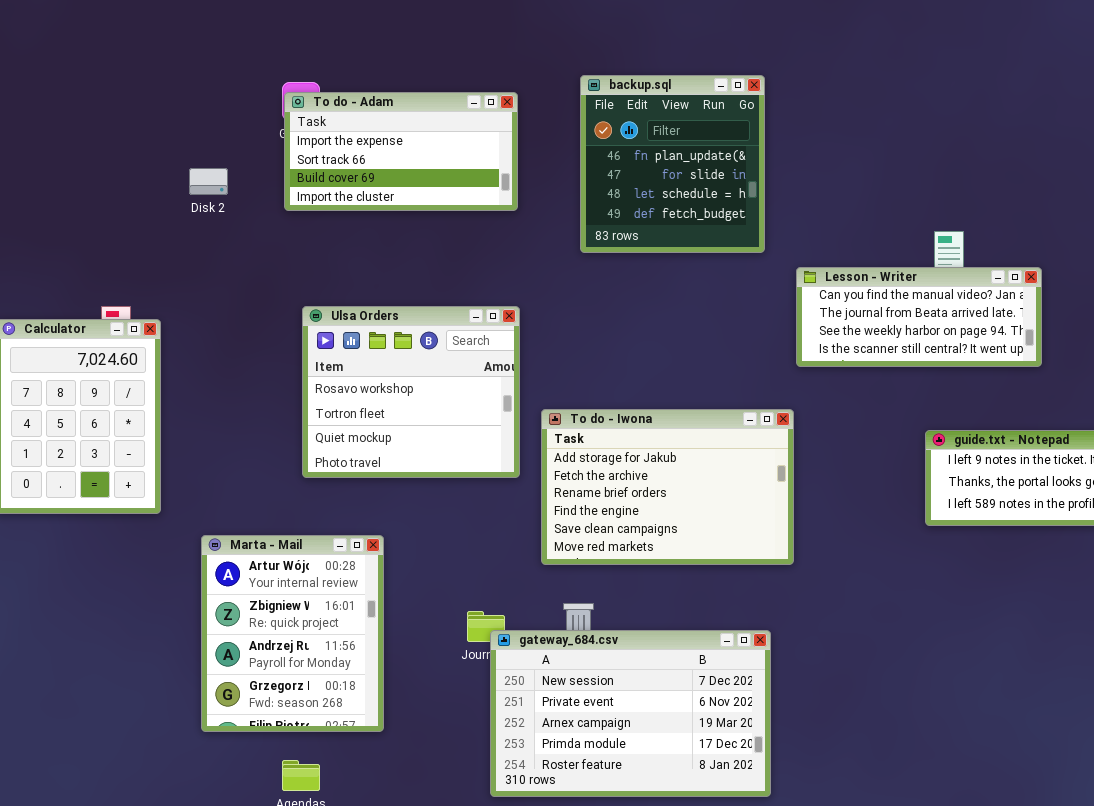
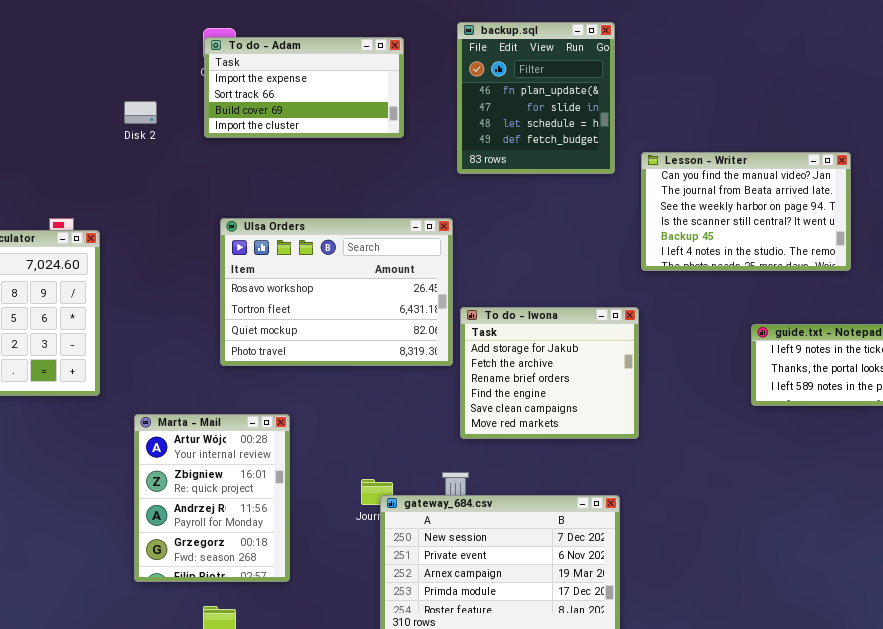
Lesson - Writer: [796,267,1042,367] -> [641,152,851,271], resized
Ulsa Orders: [302,306,520,478] -> [220,218,453,366], resized
To do - Iwona: [541,409,794,565] -> [460,307,639,439], resized

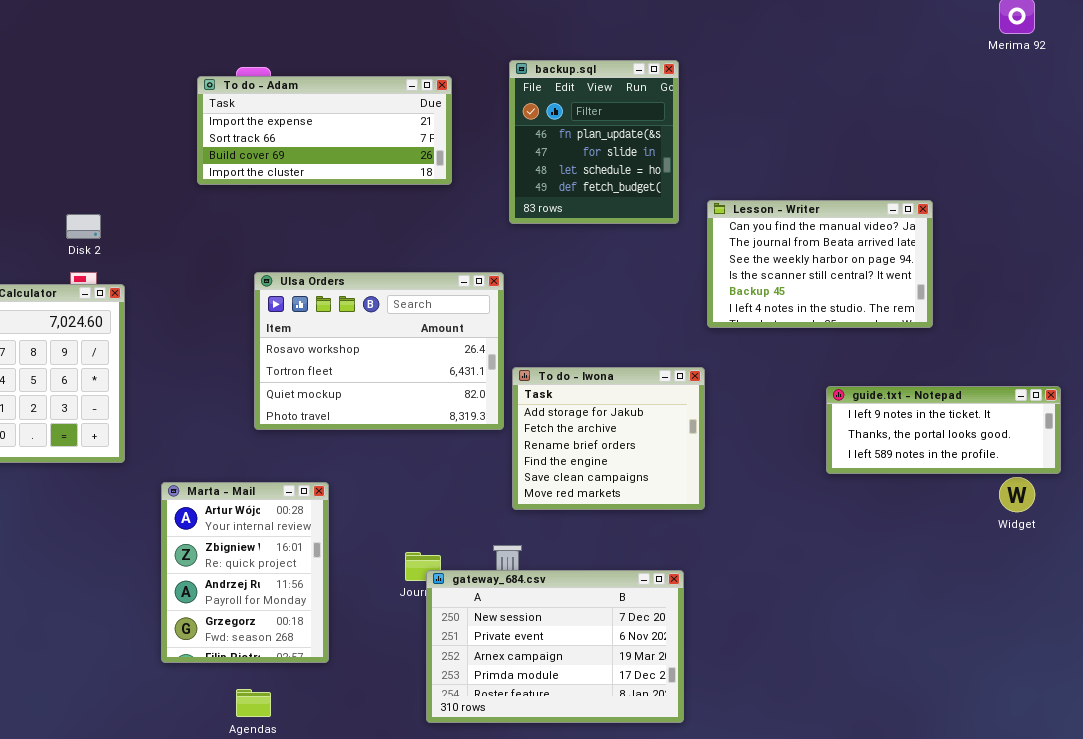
To do - Adam: [204,37,404,138] -> [197,76,452,185], resized
Disk 2: [124,101,157,124] -> [66,214,101,239], moved

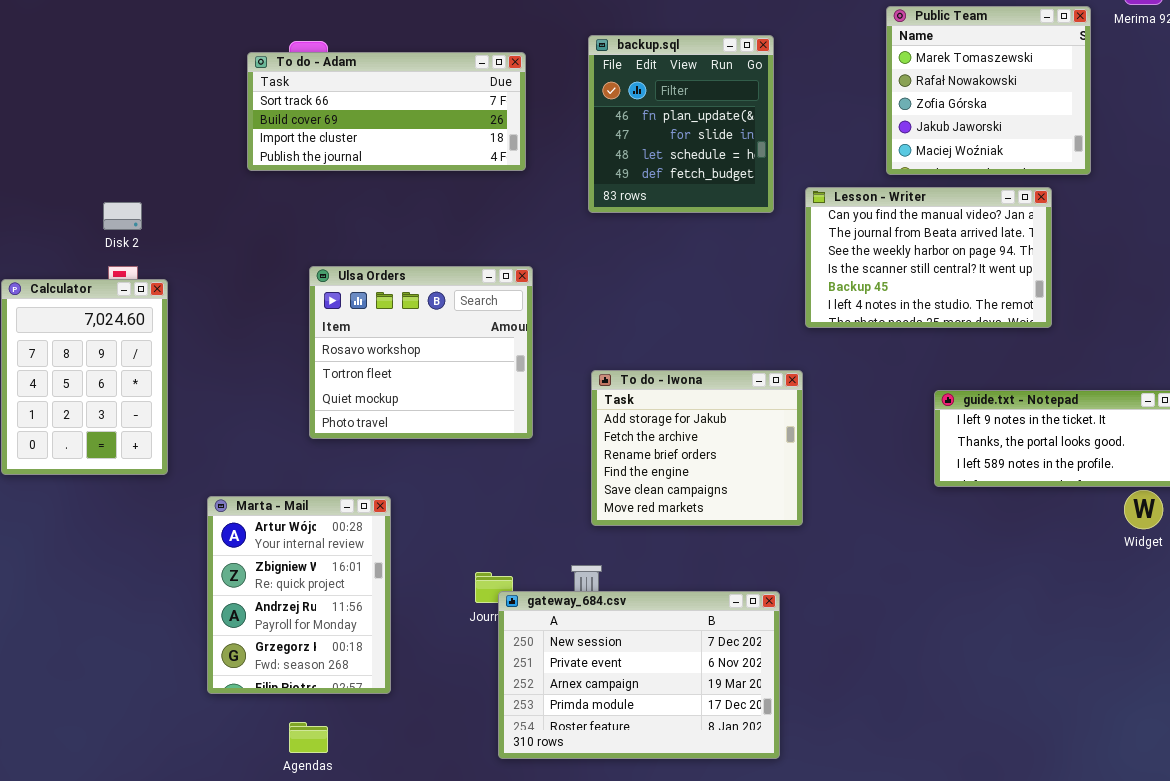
Public Team: none -> [886,6,1091,175], opened
To do - Adam: [197,76,452,185] -> [247,52,526,171], scrolled down 1 row
Ulsa Orders: [254,272,504,430] -> [309,266,533,439], resized

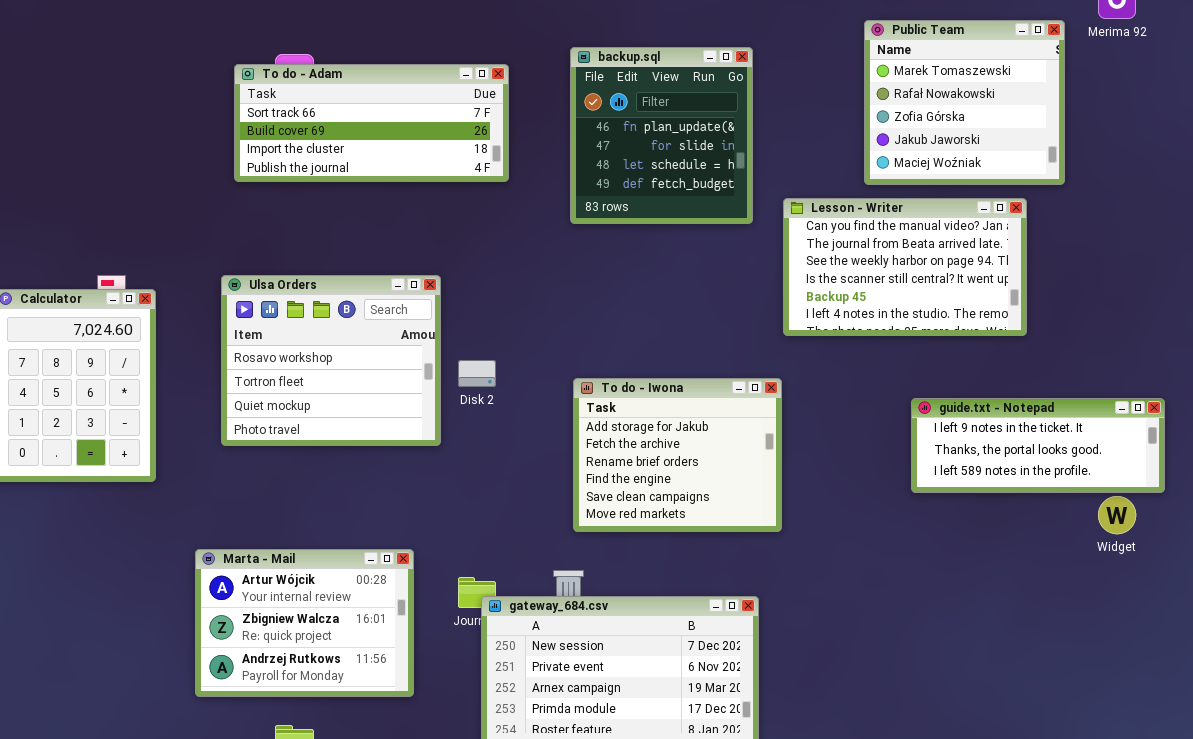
Disk 2: [103,202,142,230] -> [458,360,496,387], moved
Ulsa Orders: [309,266,533,439] -> [221,275,441,446], moved
Marta - Mail: [207,496,391,694] -> [195,549,414,697], resized

